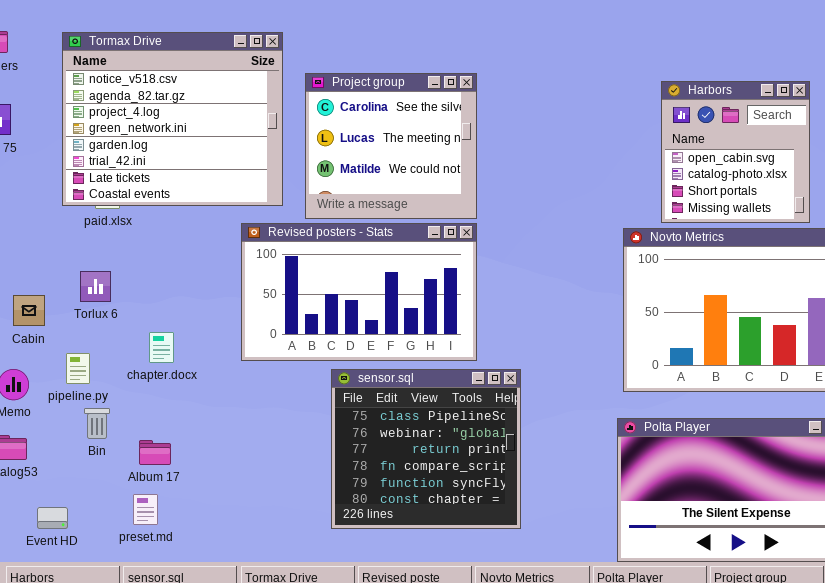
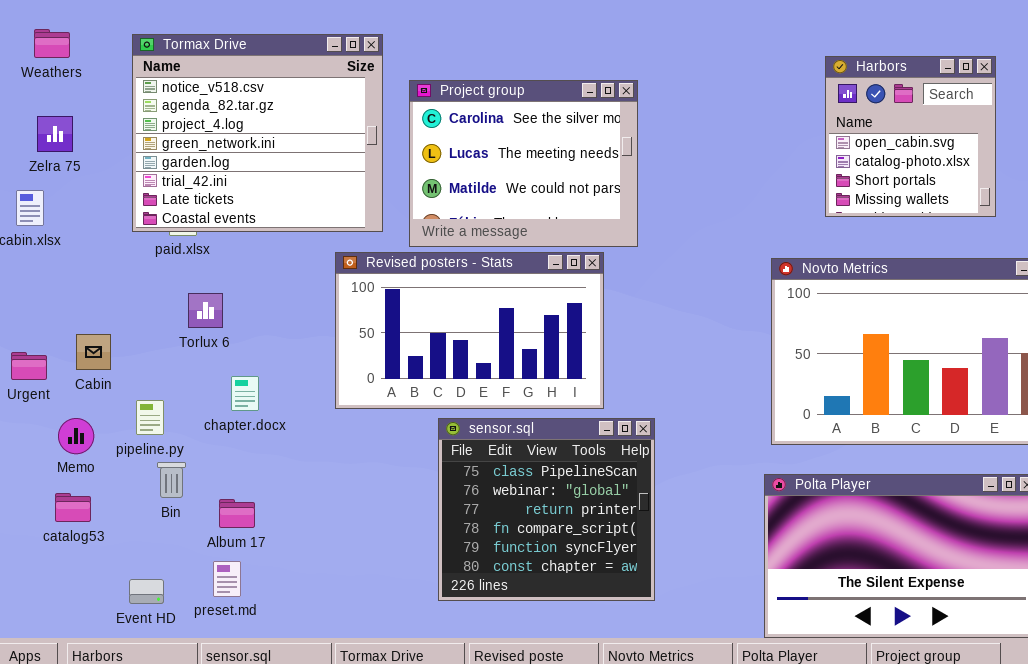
Project group: [305,73,477,219] -> [409,80,638,247], resized
Harbors: [661,81,810,223] -> [825,56,996,217], moved
Torlux 6: [80,271,111,302] -> [188,293,223,328], moved
Event HD: [37,507,68,529] -> [129,579,164,604], moved

